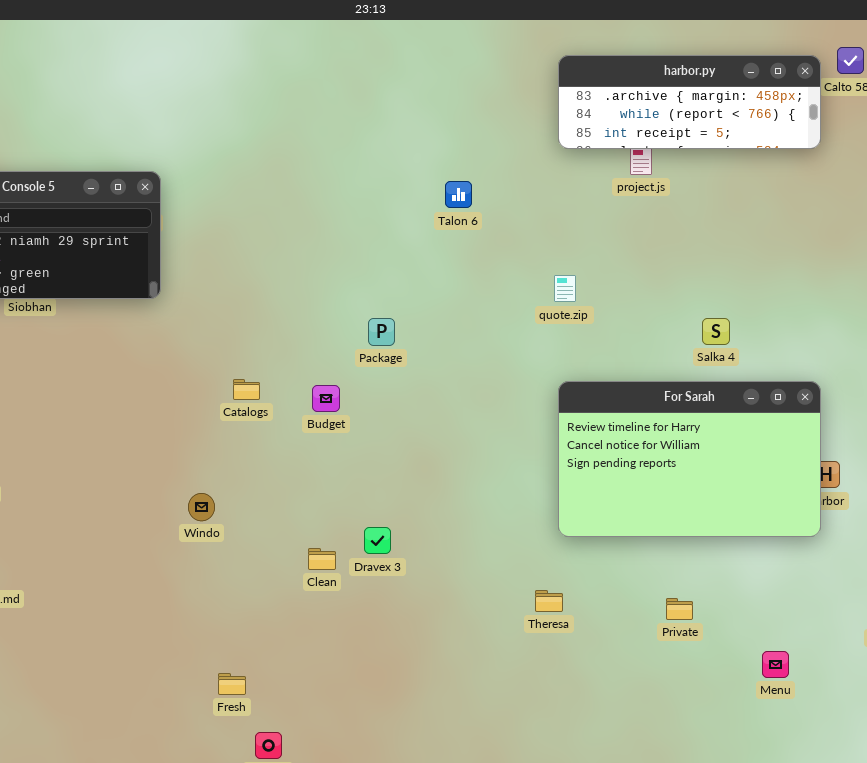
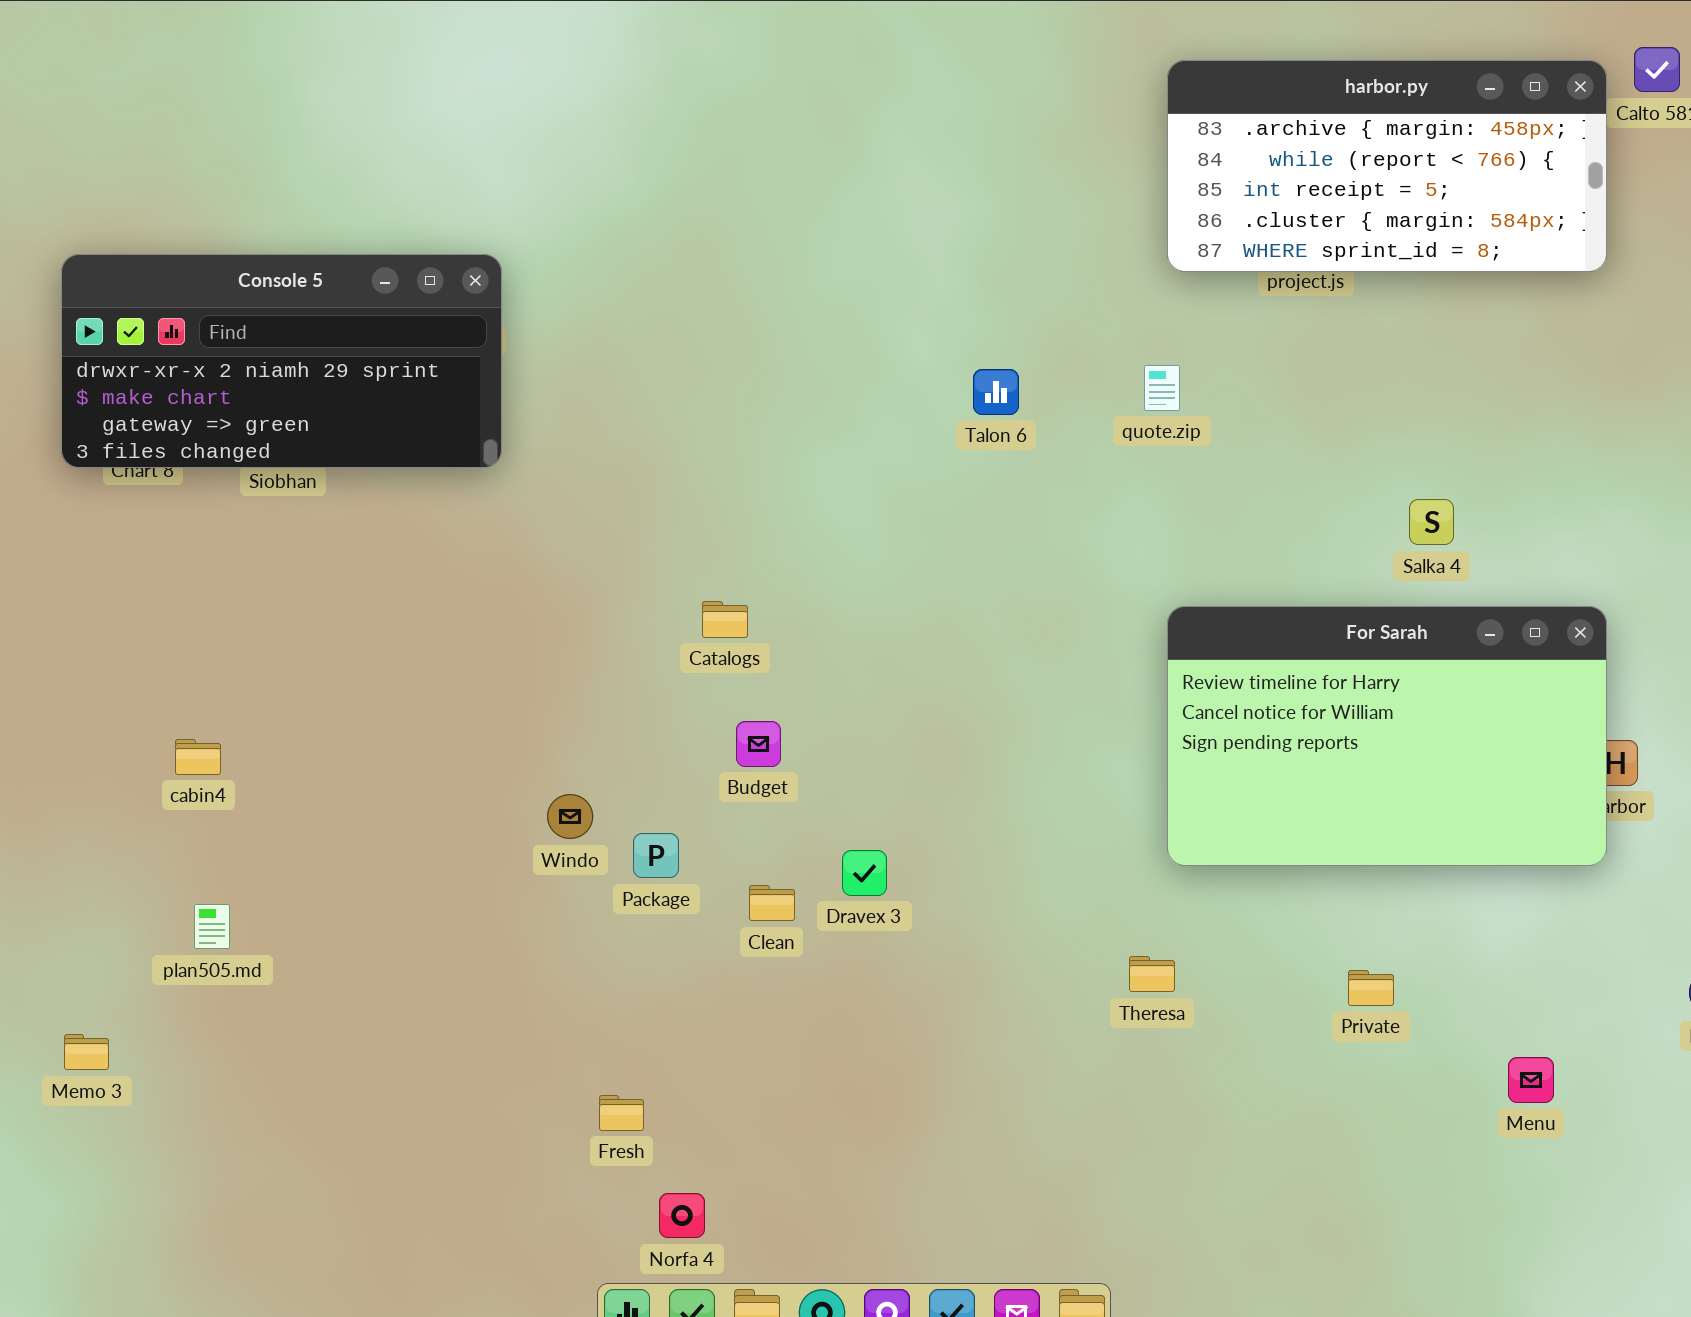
harbor.py: [558,55,821,149] -> [1167,60,1607,272], resized
Talon 6: [445,181,472,208] -> [973,369,1019,415], moved
quote.zip: [554,275,576,302] -> [1144,365,1180,411], moved
Package: [368,318,395,346] -> [633,833,679,878], moved
Catalogs: [233,379,260,400] -> [702,601,748,638], moved
Budget: [312,385,340,412] -> [736,721,781,767], moved

